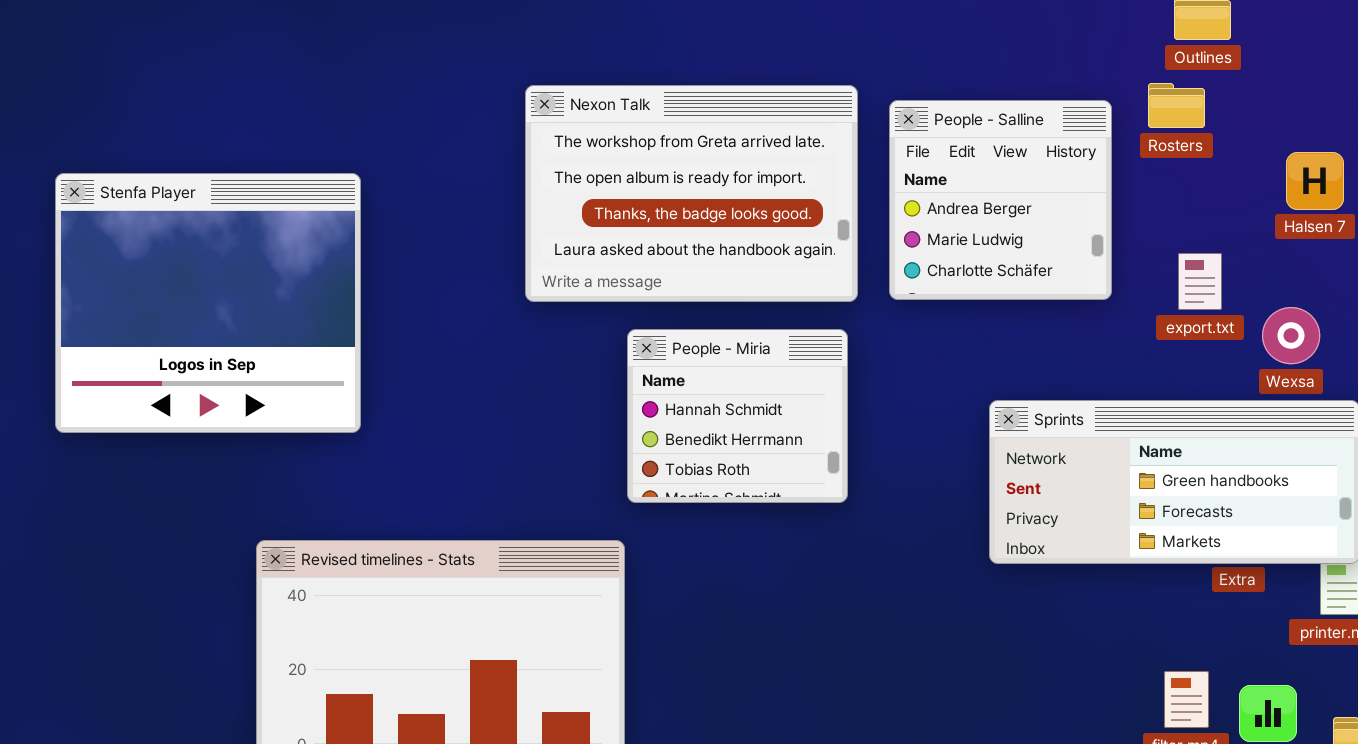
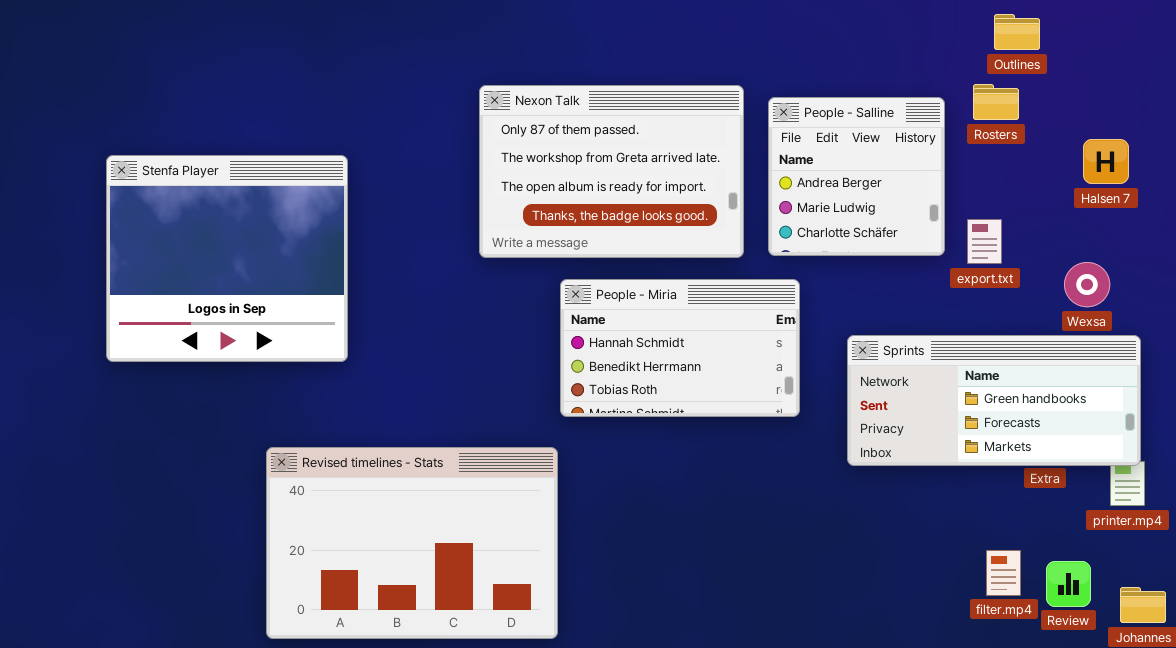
Nexon Talk: [525,85,858,302] -> [479,85,744,258], scrolled up 1 row
export.txt: [1178,253,1222,310] -> [967,219,1002,264], moved
People - Miria: [627,329,848,503] -> [560,279,800,417], resized

